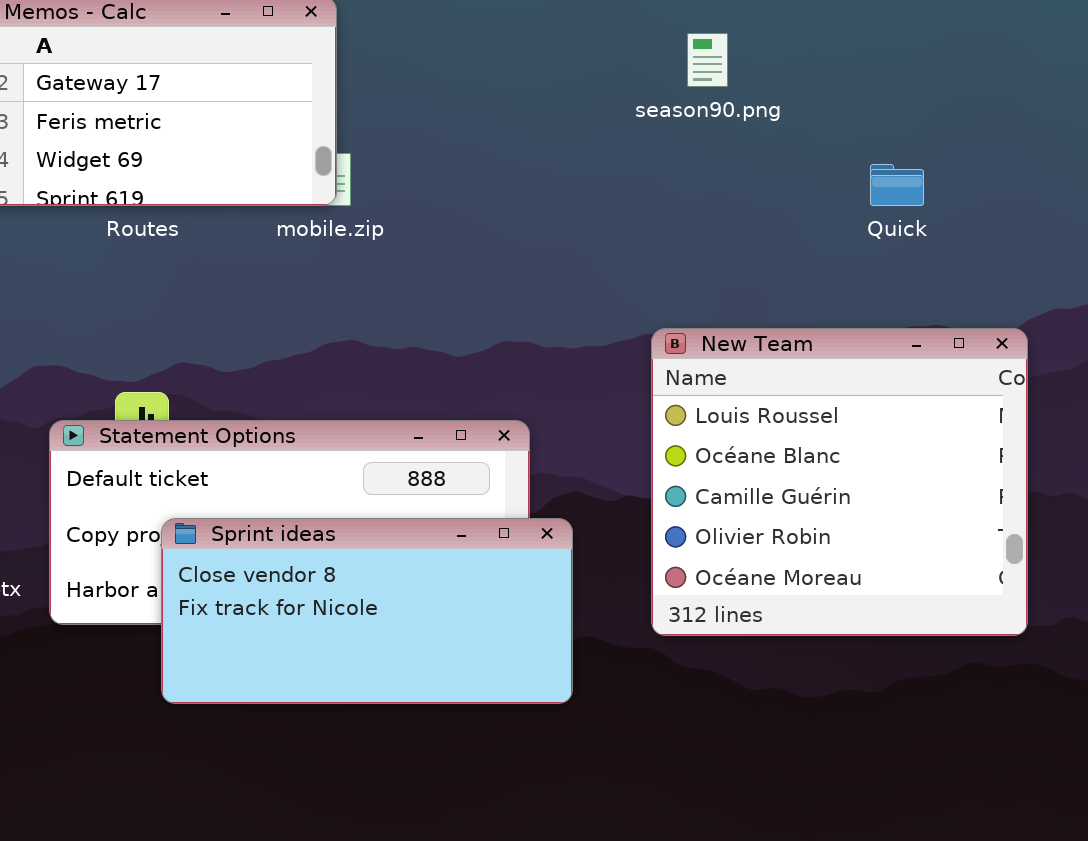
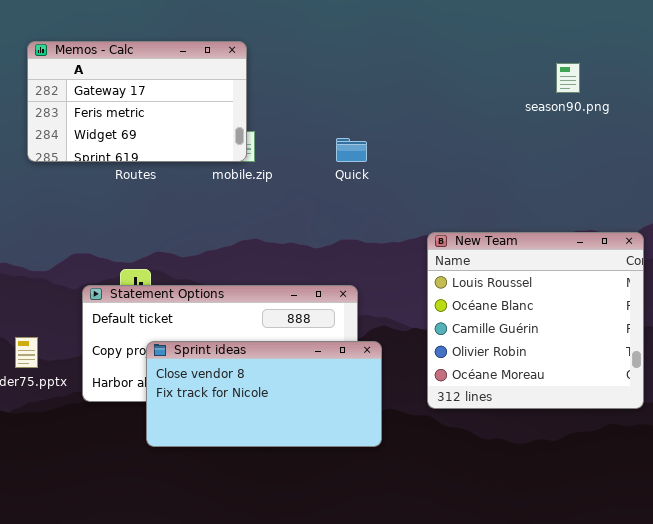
season90.png: [687,33,728,87] -> [556,63,580,93], moved
Quick: [870,164,924,206] -> [336,138,367,162], moved

